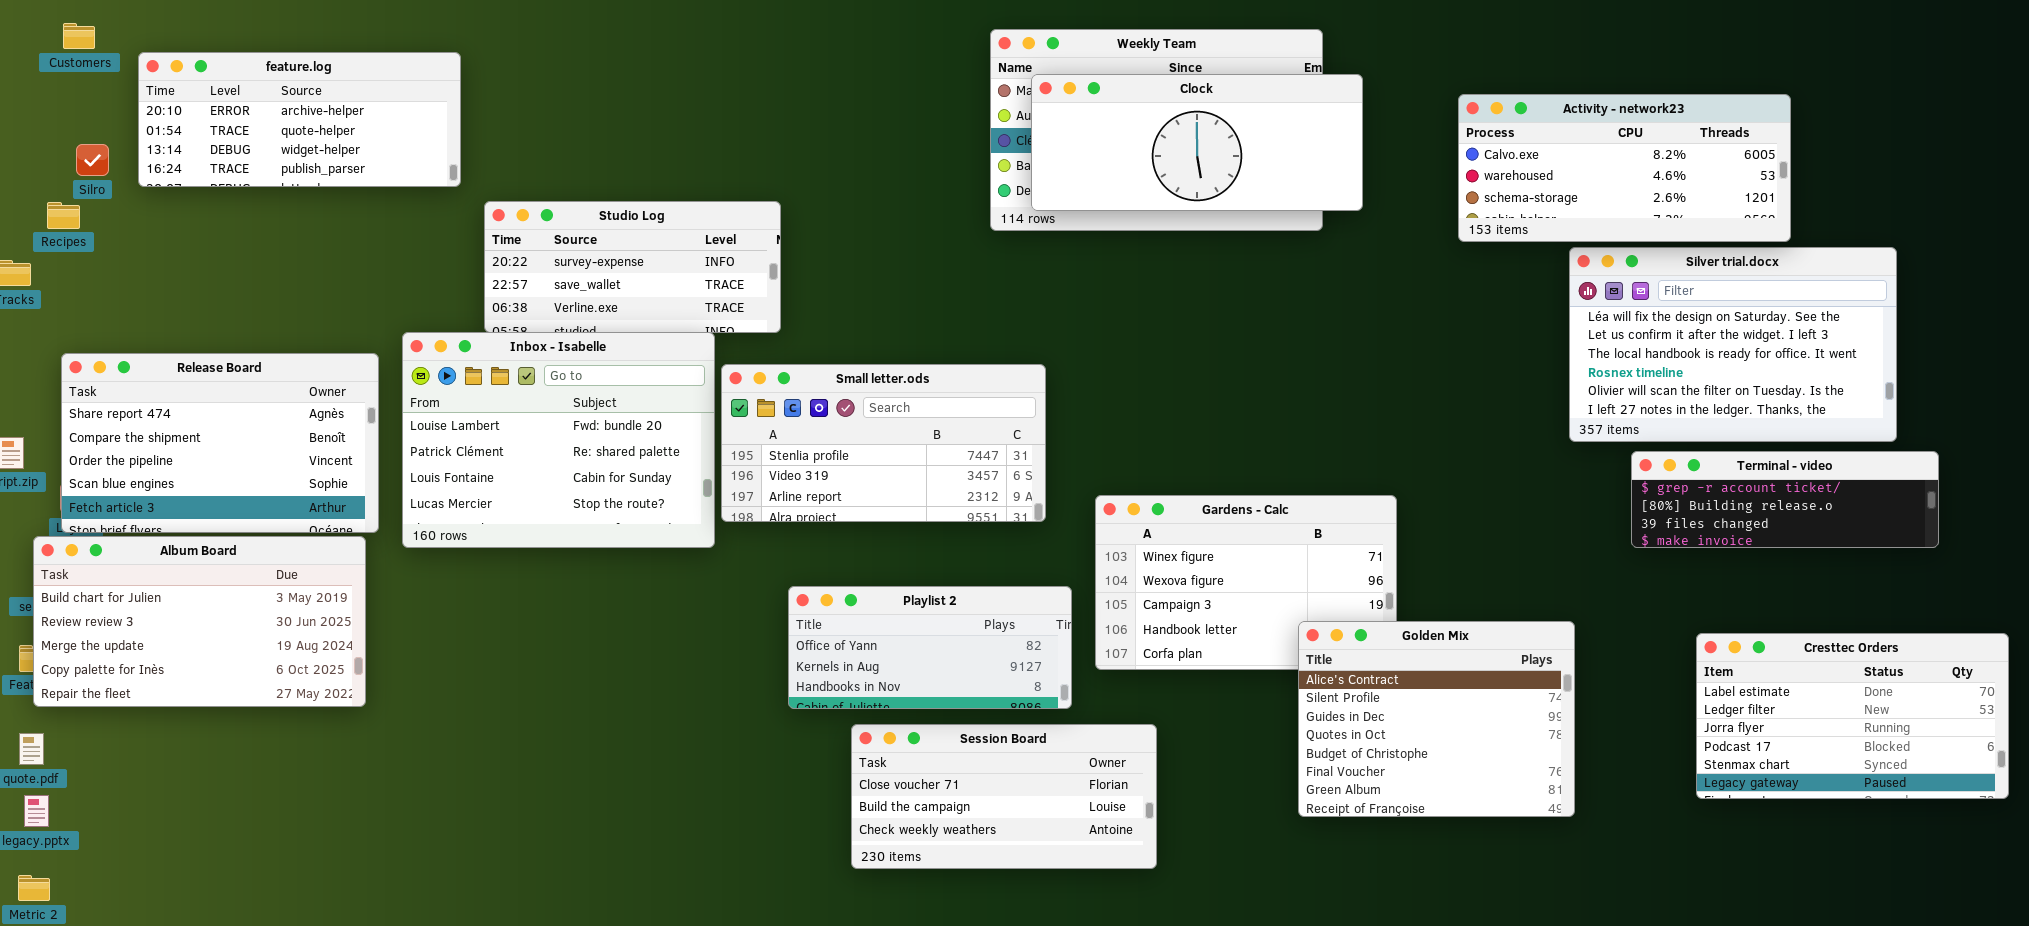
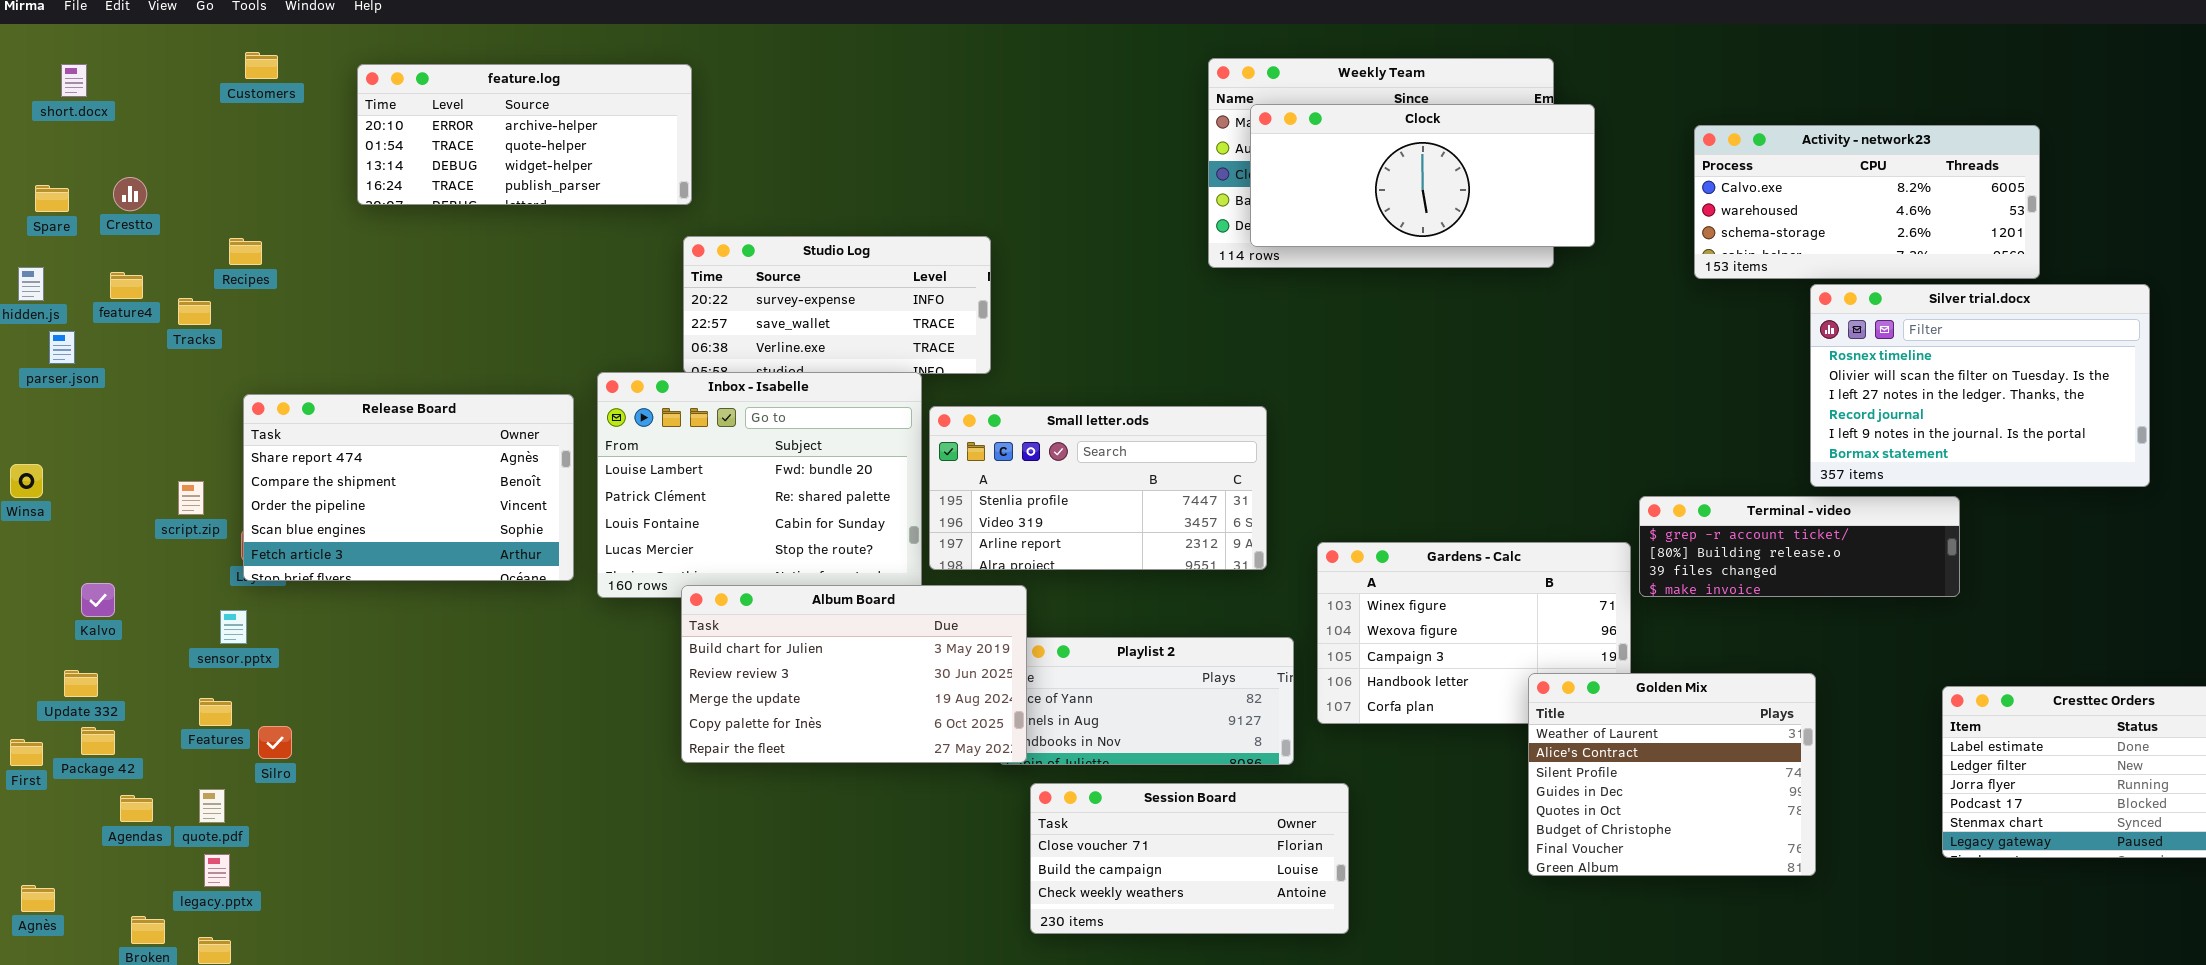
feature.log: [138,52,461,187] -> [357,64,692,205], moved
Silro: [76,144,109,176] -> [258,726,292,759], moved
Silver trial.docx: [1569,247,1897,442] -> [1810,284,2150,487], scrolled down 3 rows
Terminal - video: [1631,451,1939,548] -> [1639,496,1960,597], moved
Album Board: [33,536,366,707] -> [681,585,1027,763], moved
Golden Mix: [1298,621,1575,817] -> [1528,673,1816,876], scrolled up 1 row
Session Board: [851,724,1157,869] -> [1030,783,1349,934], moved

